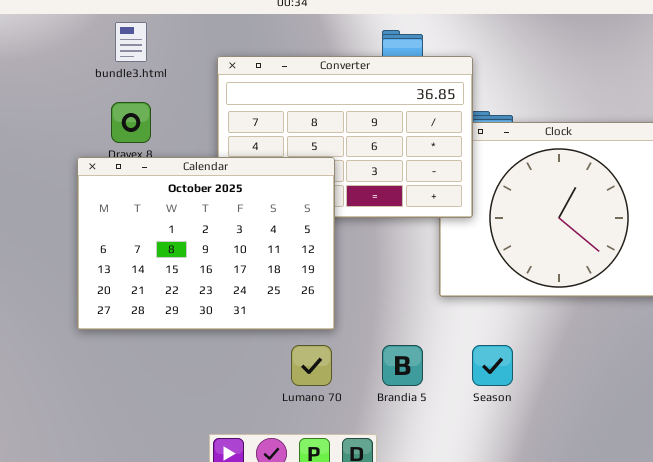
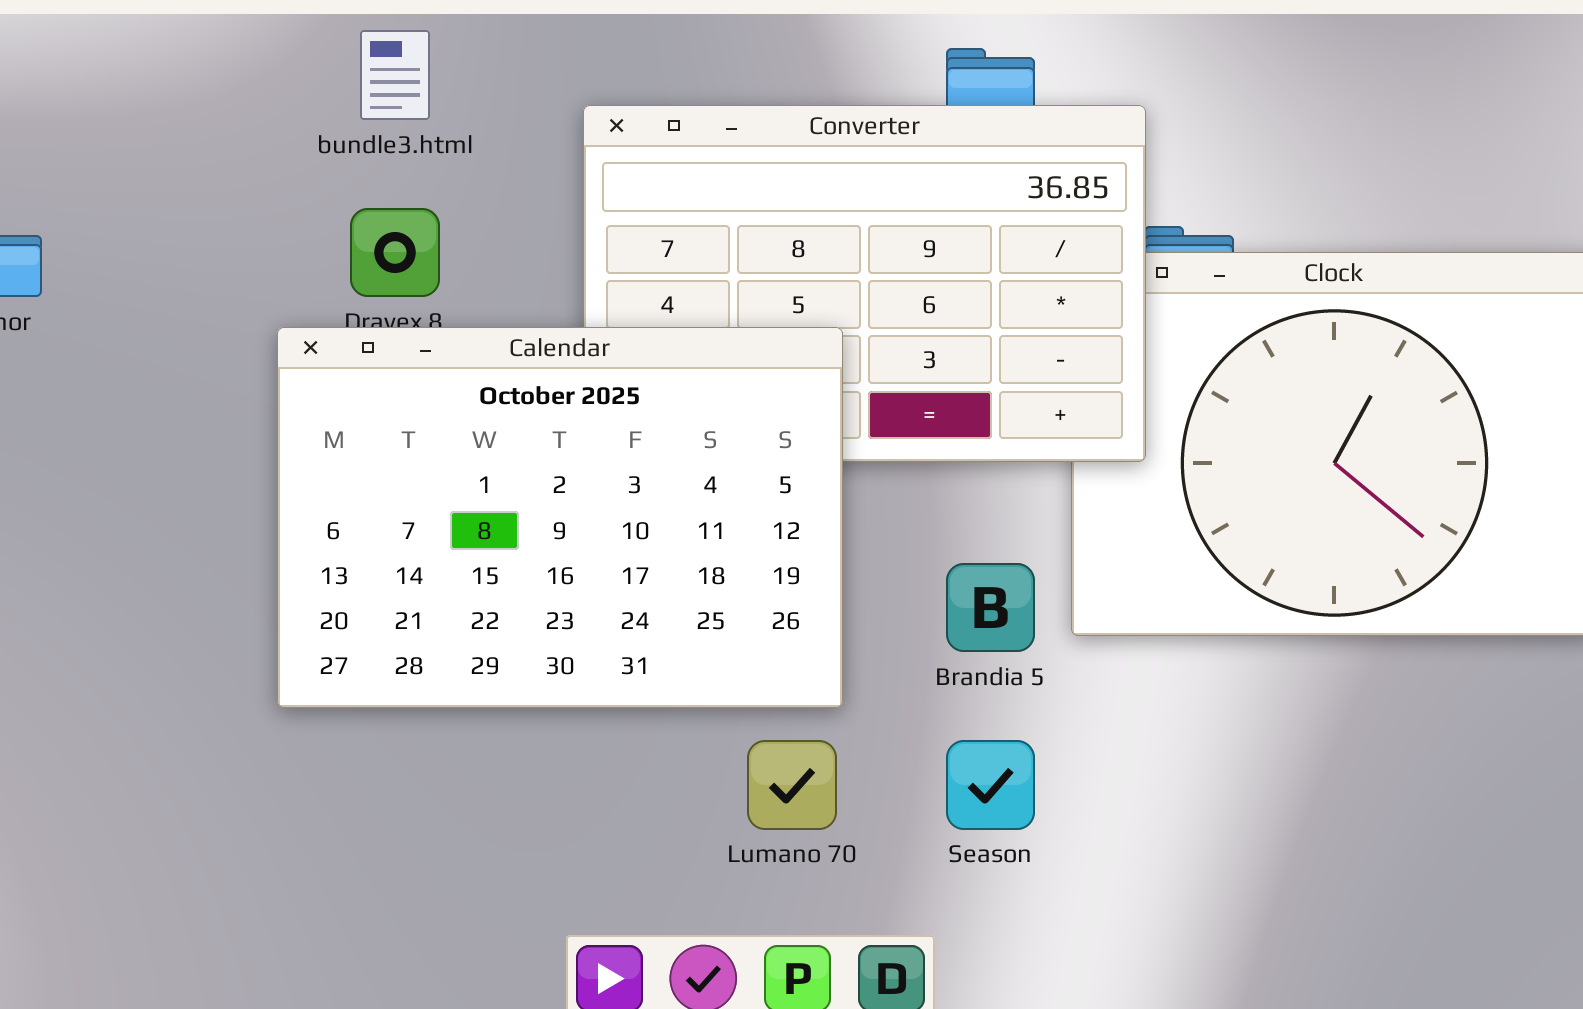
Brandia 5: [382,345,423,386] -> [946,563,1035,652], moved
Season: [472,345,513,386] -> [946,740,1035,830], moved

